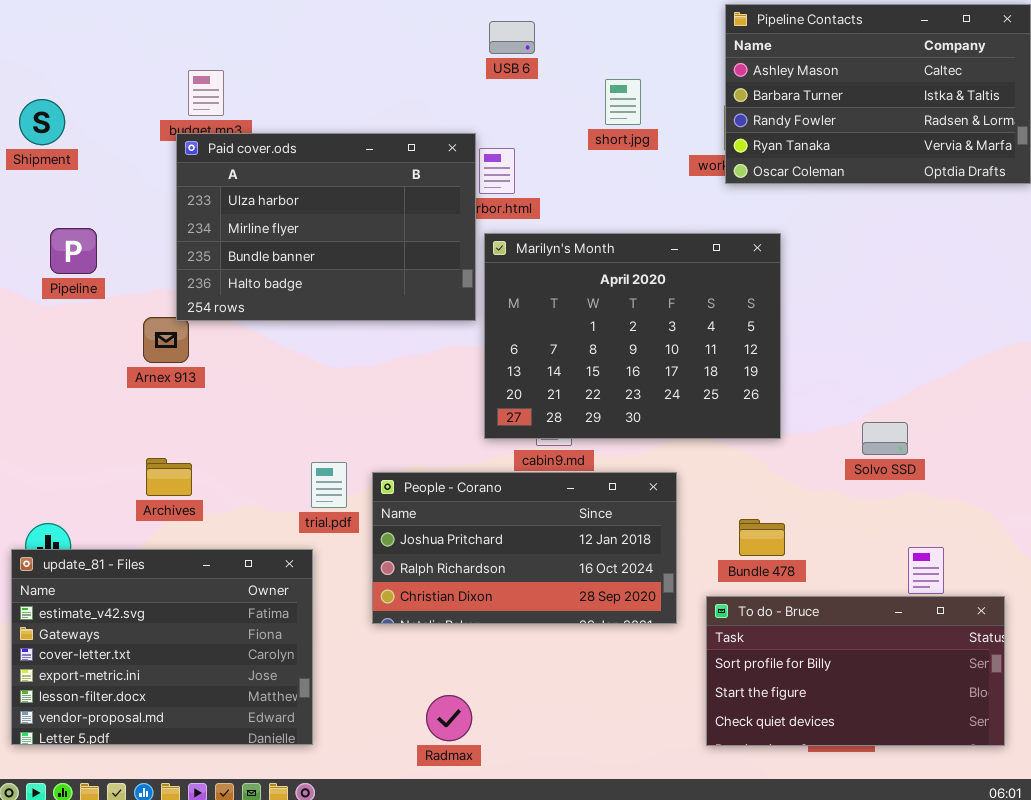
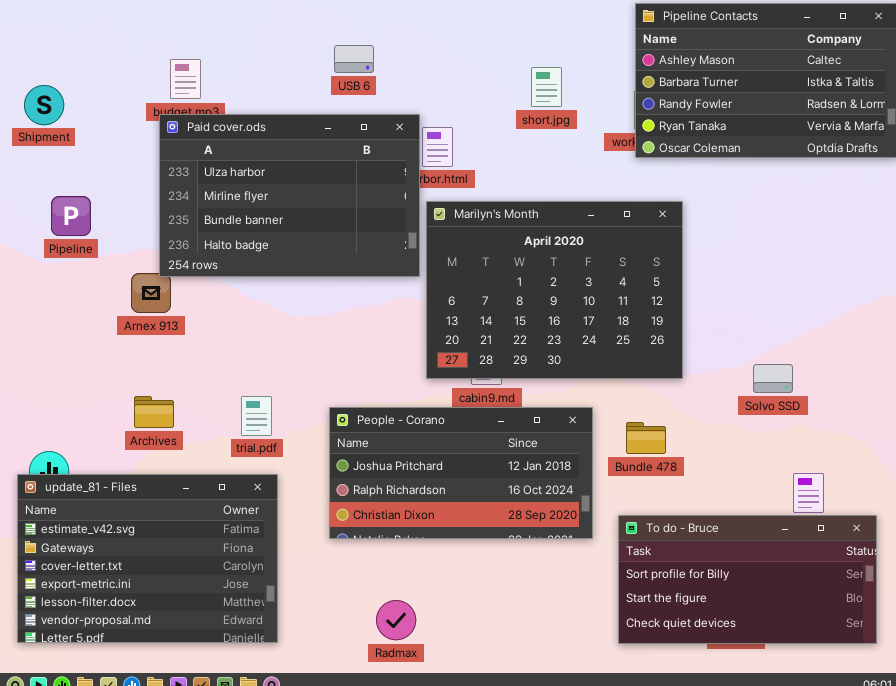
USB 6: [489,21,535,54] -> [334,45,374,73], moved
trial.pdf: [311,462,347,508] -> [241,396,272,436], moved
Bundle 478: [739,519,785,556] -> [626,422,666,454], moved

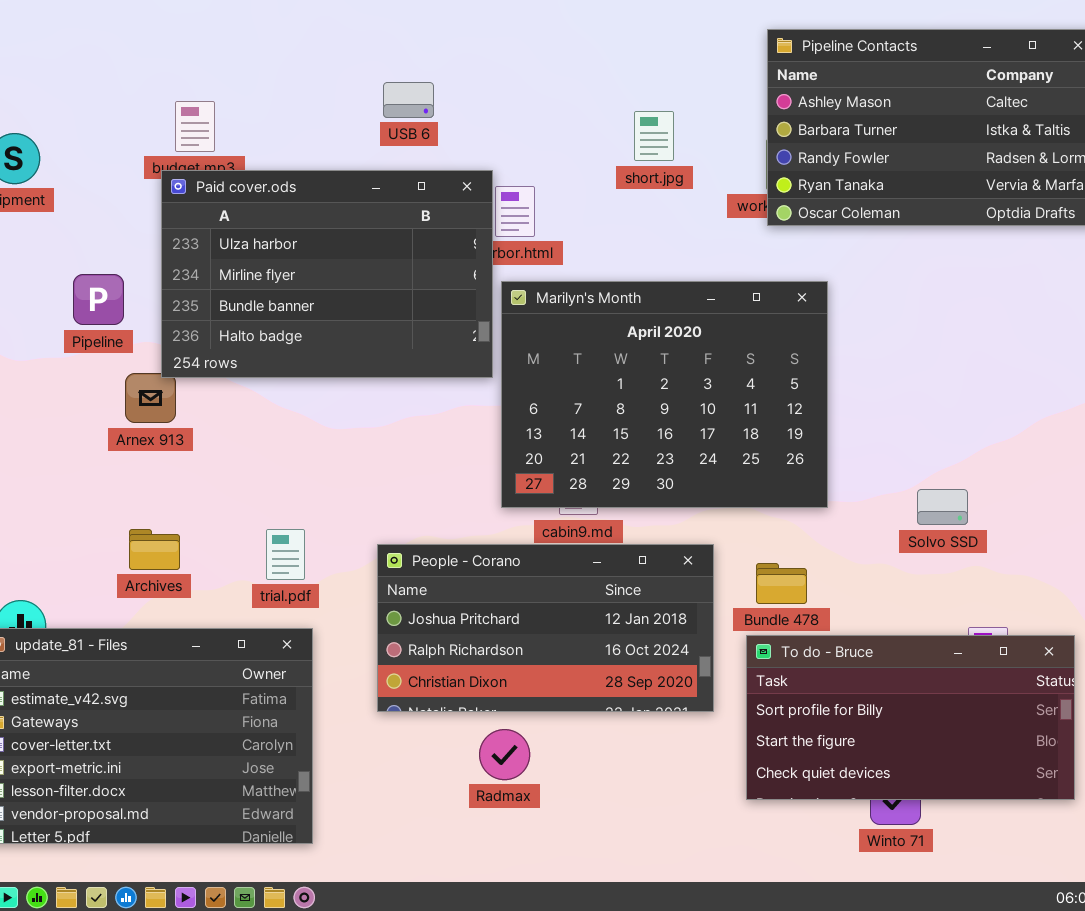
Pipeline: [51,196,91,236] -> [73,274,124,325], moved
To do - Bruce: [618,515,877,644] -> [746,635,1075,800], moved
Radmax: [376,600,416,640] -> [479,729,530,780], moved

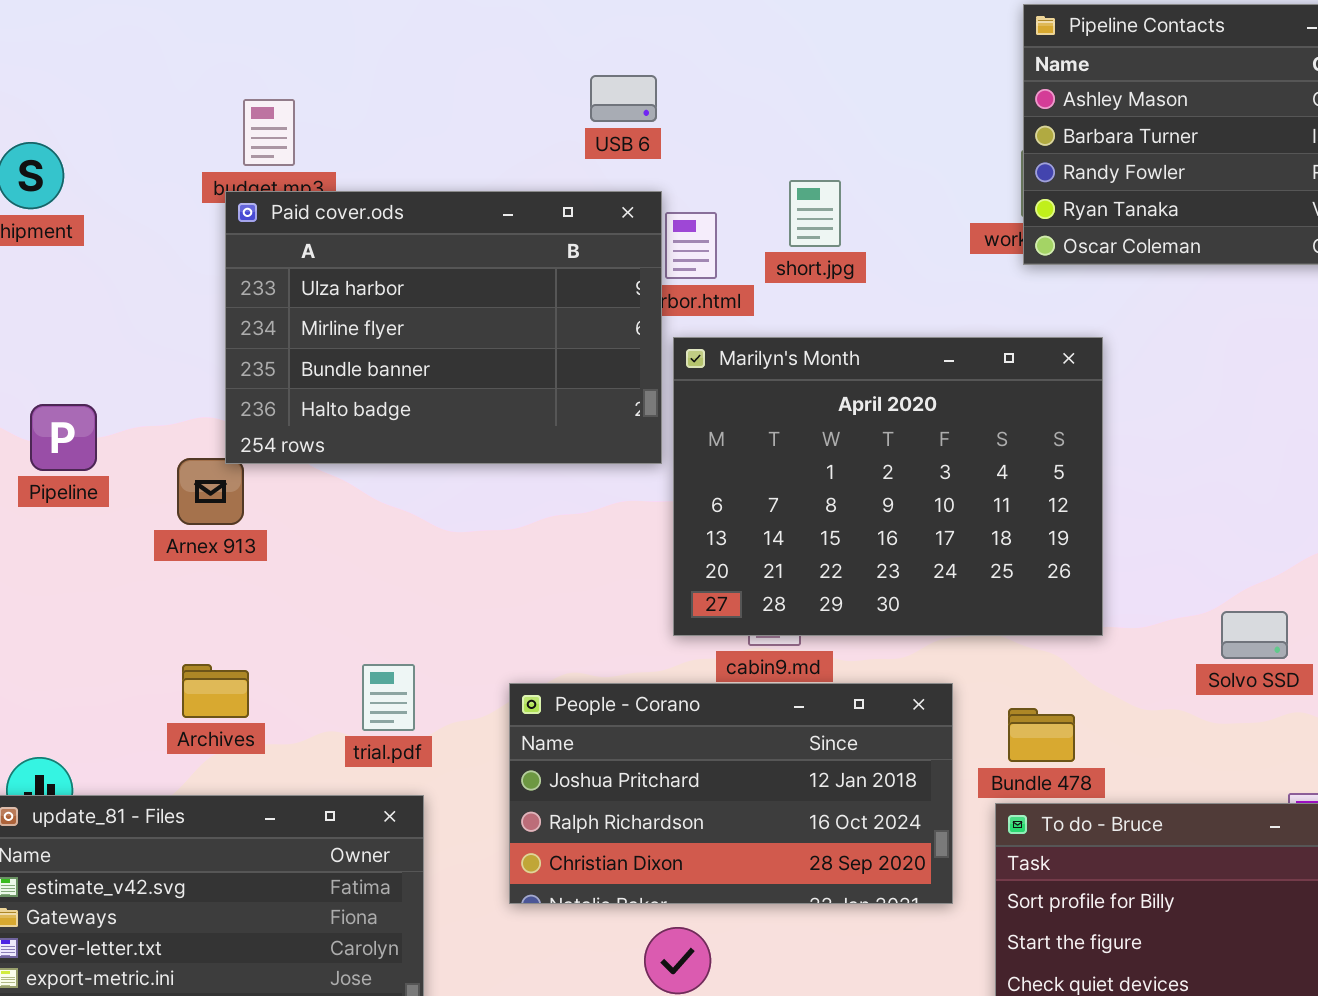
USB 6: [383,82,434,118] -> [590,75,657,122], moved
short.jpg: [634,111,674,161] -> [789,180,841,247], moved
Pipeline: [73,274,124,325] -> [30,404,97,471], moved

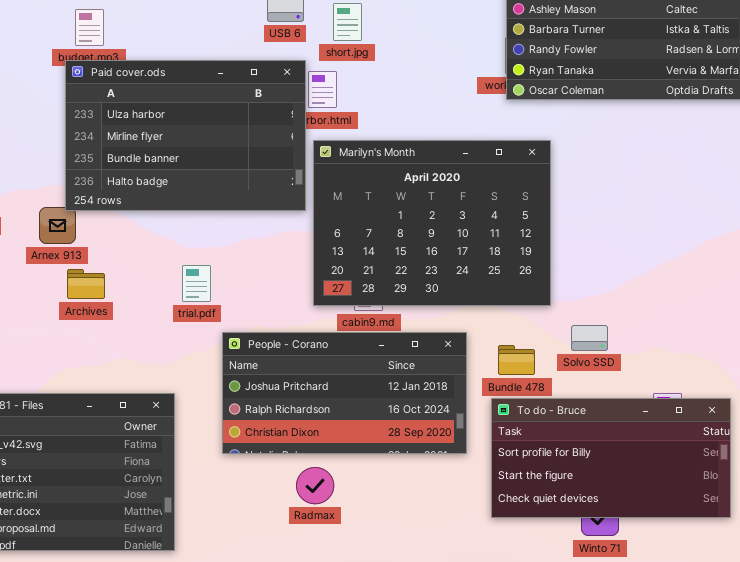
short.jpg: [789,180,841,247] -> [333,3,362,41], moved
Solvo SSD: [1221,611,1288,659] -> [571,325,608,351], moved
Archives: [182,664,249,718] -> [67,269,105,299], moved
trial.pdf: [362,664,415,731] -> [182,265,211,302], moved

